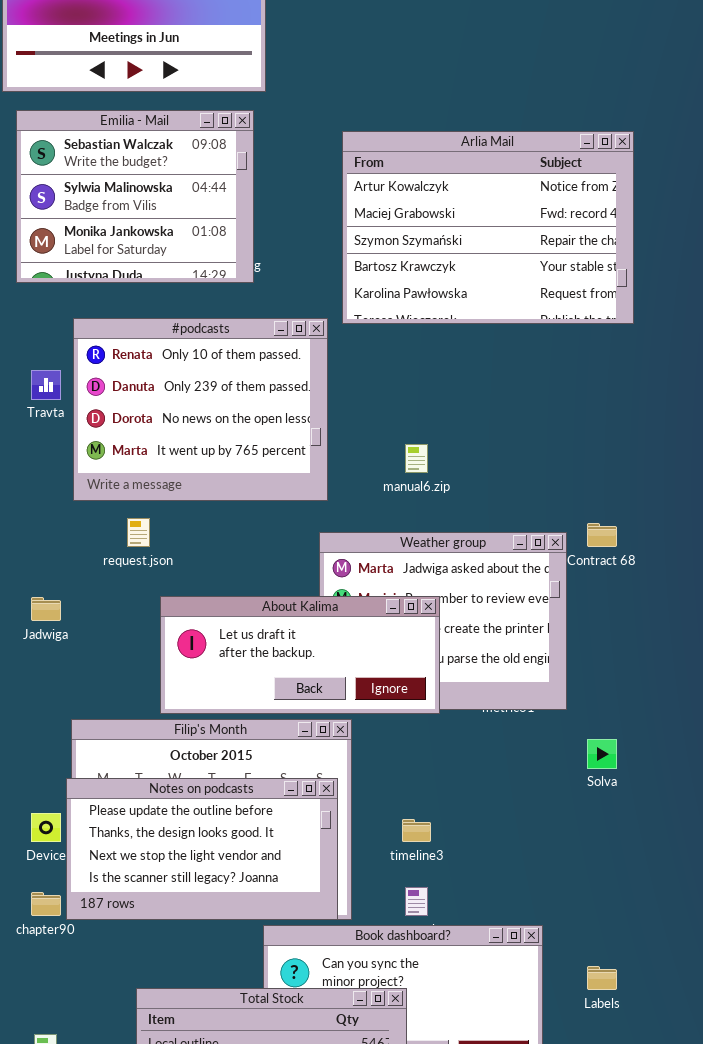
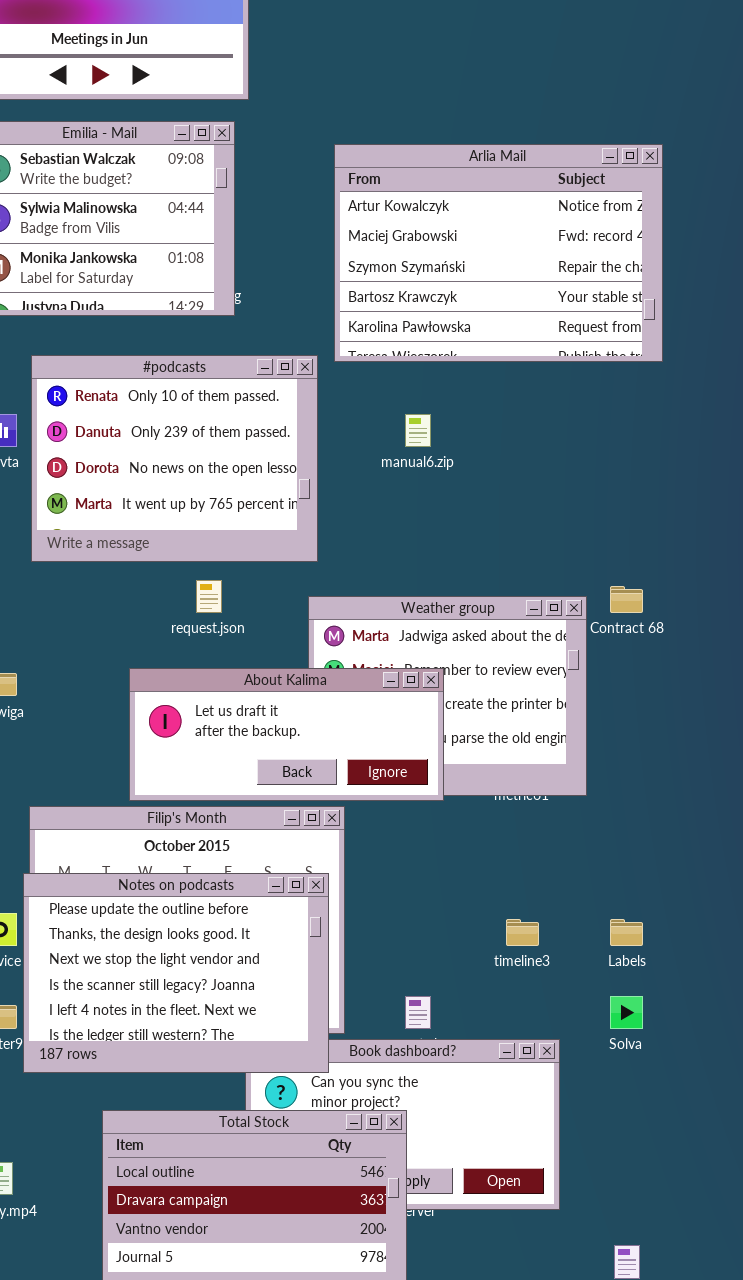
manual6.zip: [405,444,428,473] -> [405,414,431,447], moved
request.json: [127,518,150,547] -> [196,580,222,613], moved
Solva: [587,739,617,769] -> [610,996,643,1029], moved
Notes on podcasts: [66,778,338,920] -> [23,873,329,1073], resized
timeline3: [402,819,431,842] -> [506,919,539,946], moved
Labels: [587,966,617,990] -> [610,919,643,946], moved

